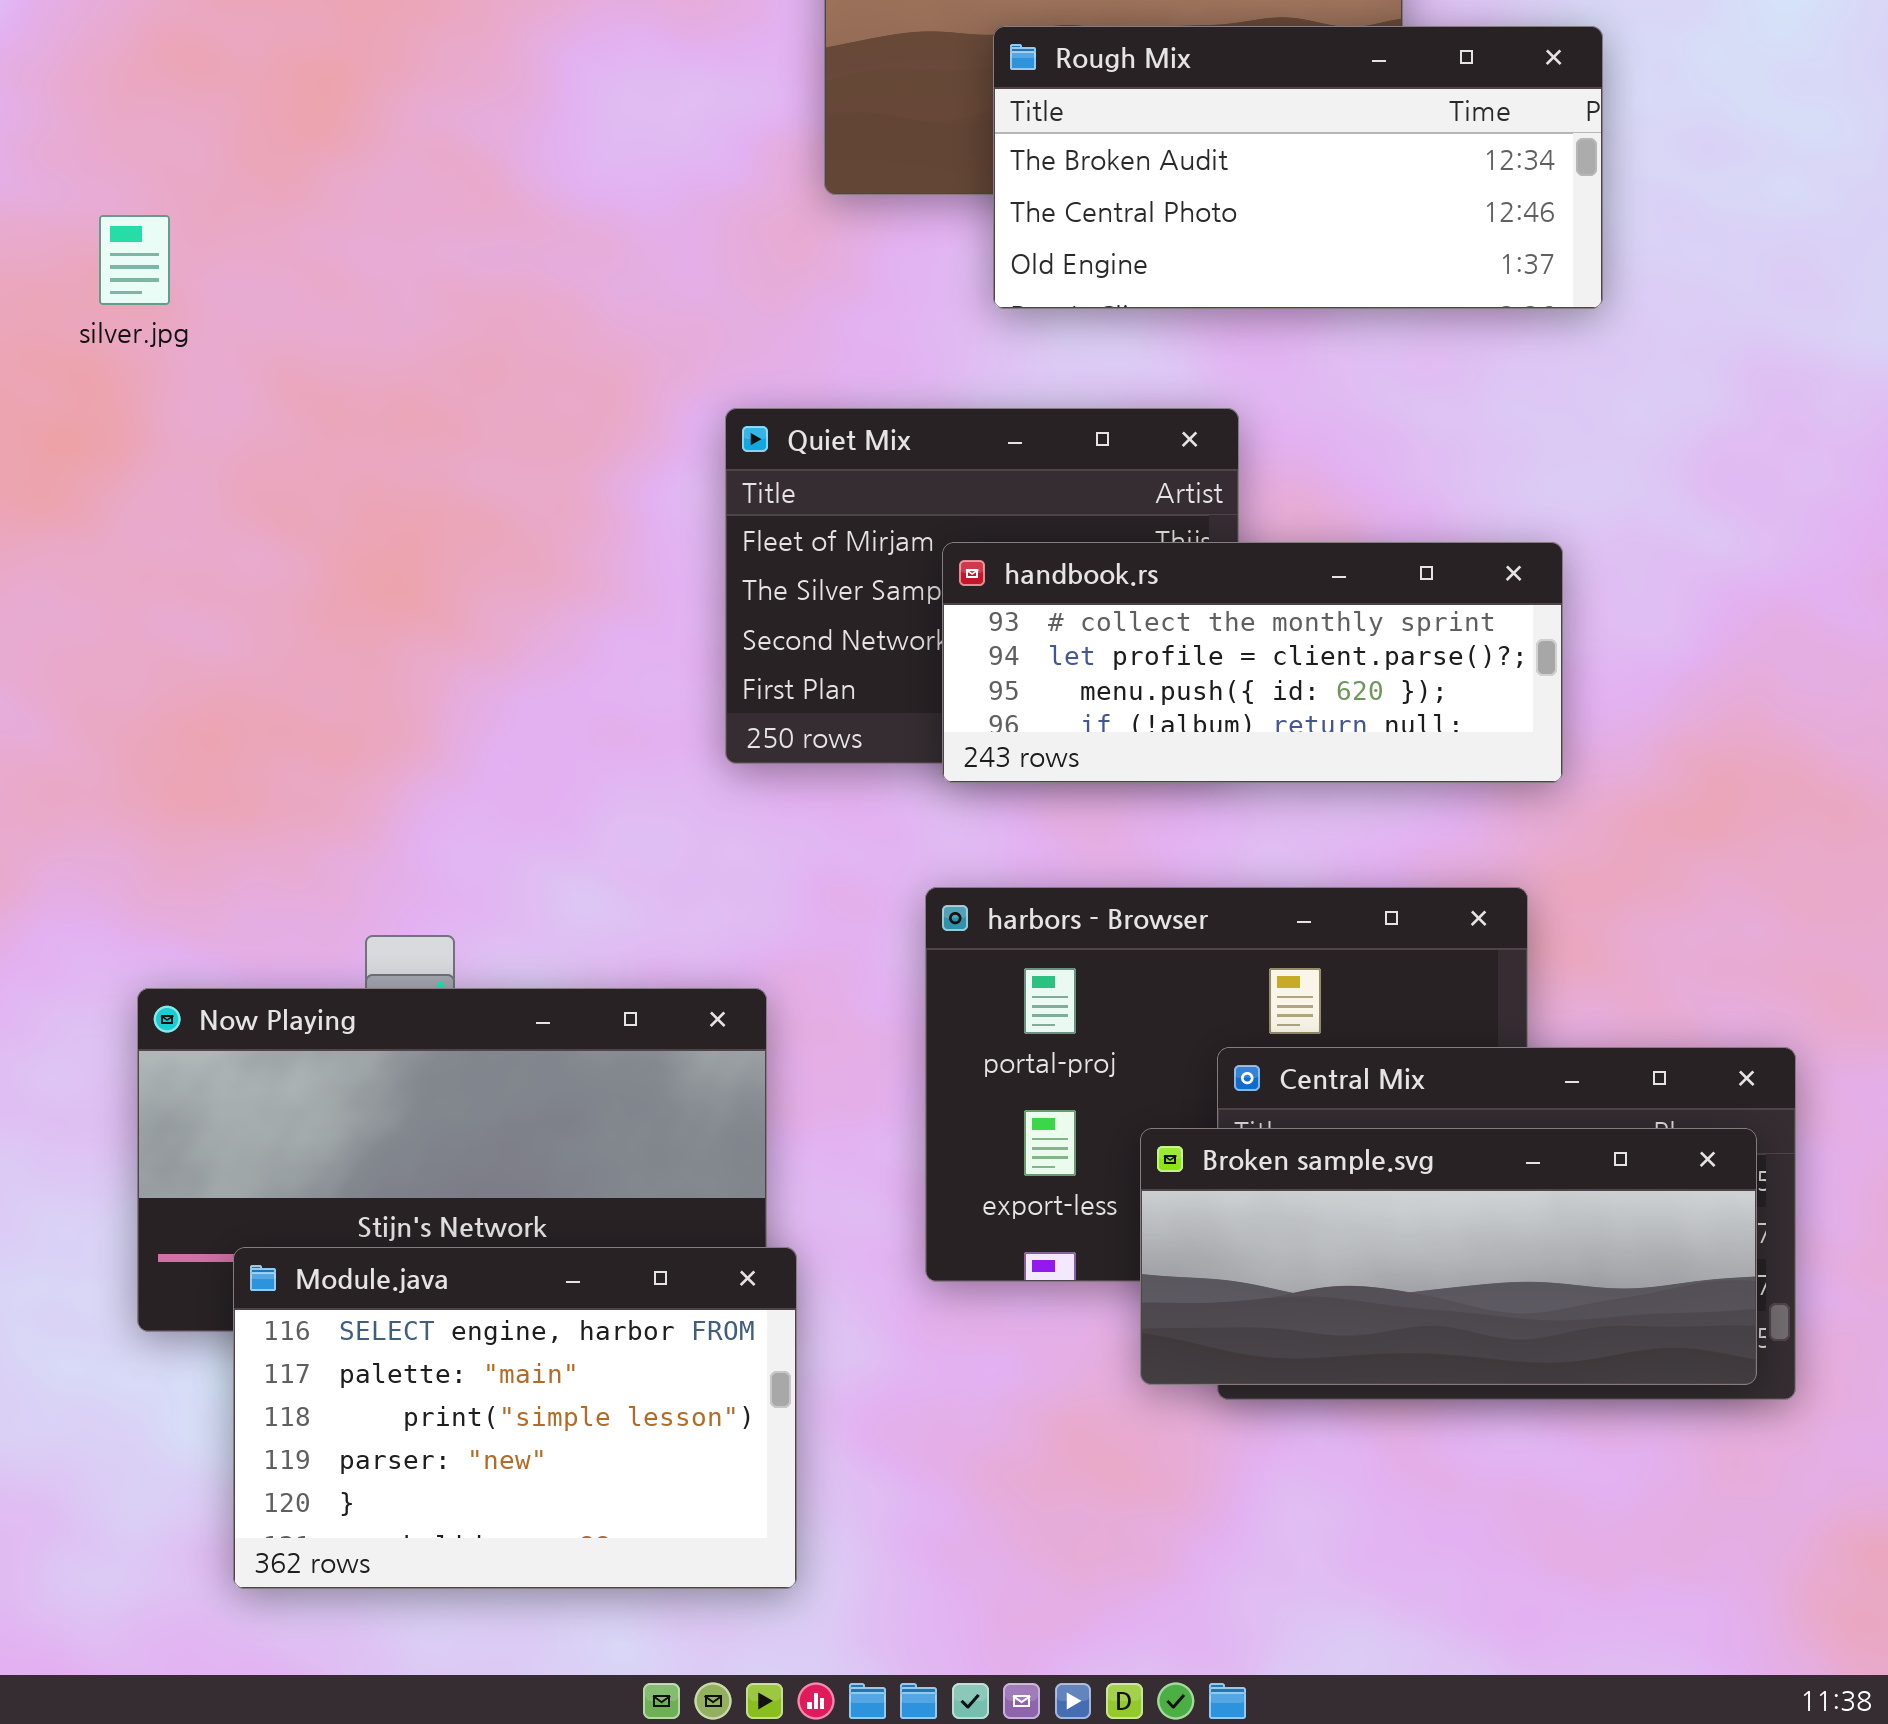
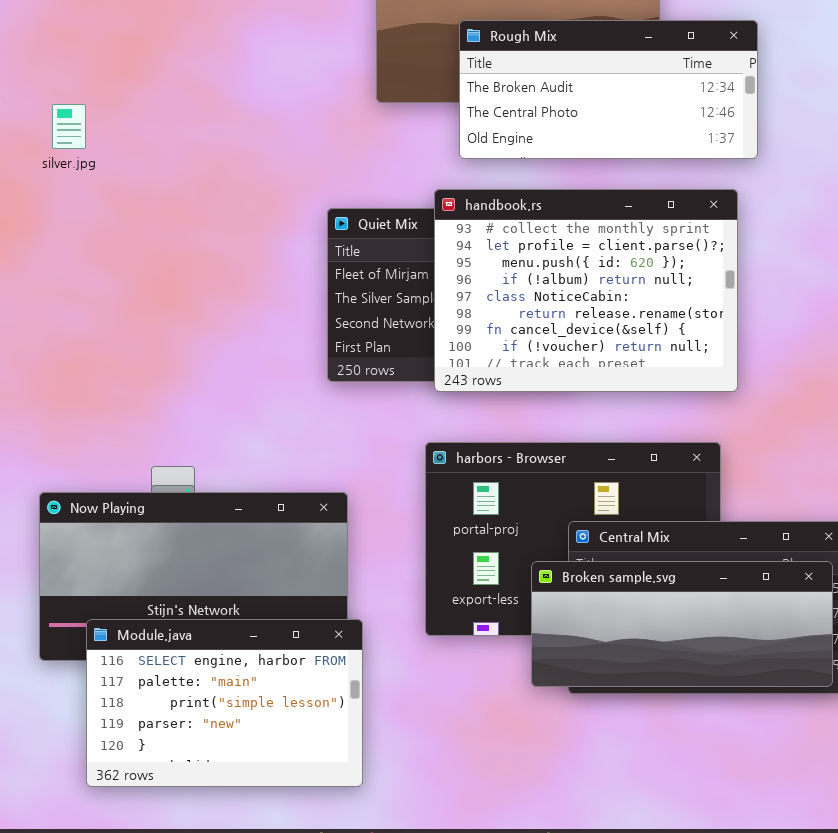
silver.jpg: [99,215,170,305] -> [52,104,86,149], moved
handbook.rs: [942,542,1563,783] -> [434,189,738,392], resized

